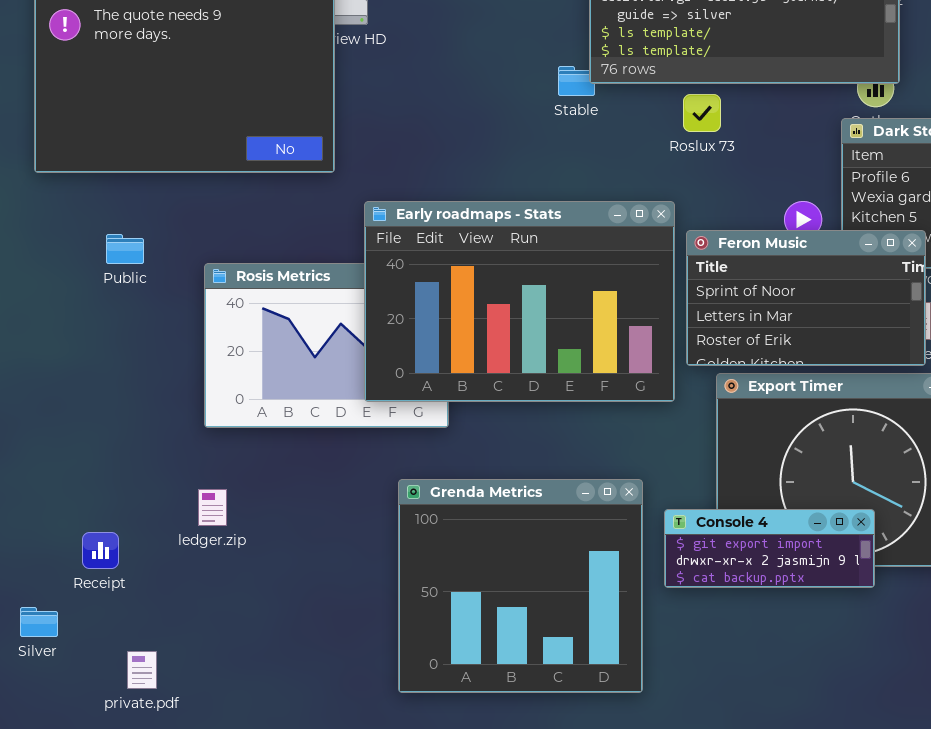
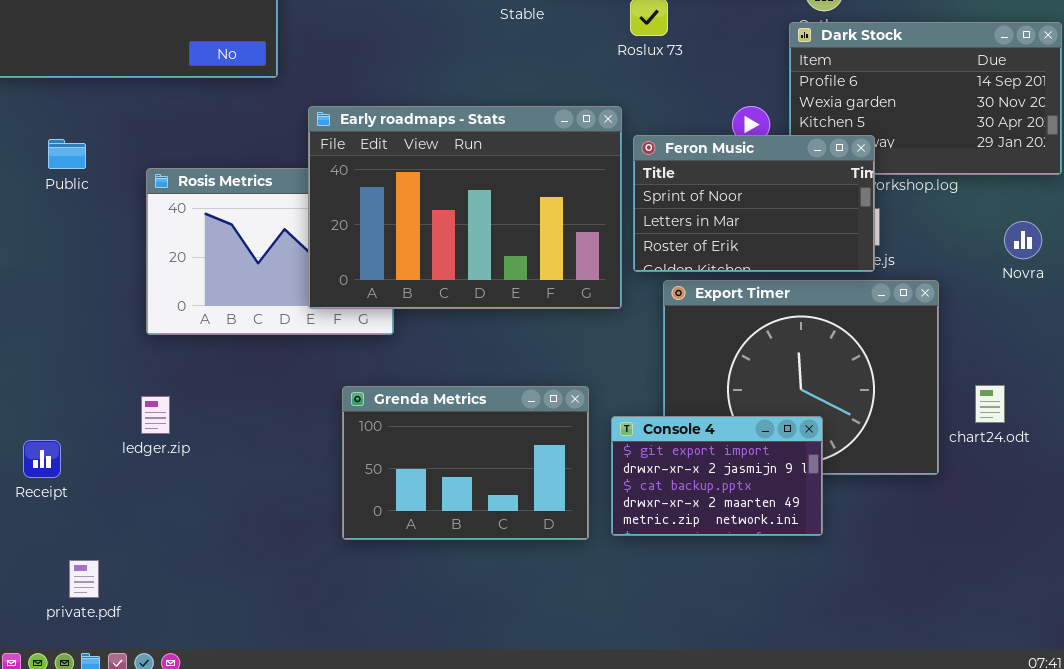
Grenda Metrics: [398,479,643,693] -> [342,386,589,540], resized
Console 4: [664,509,875,588] -> [611,416,823,536], resized

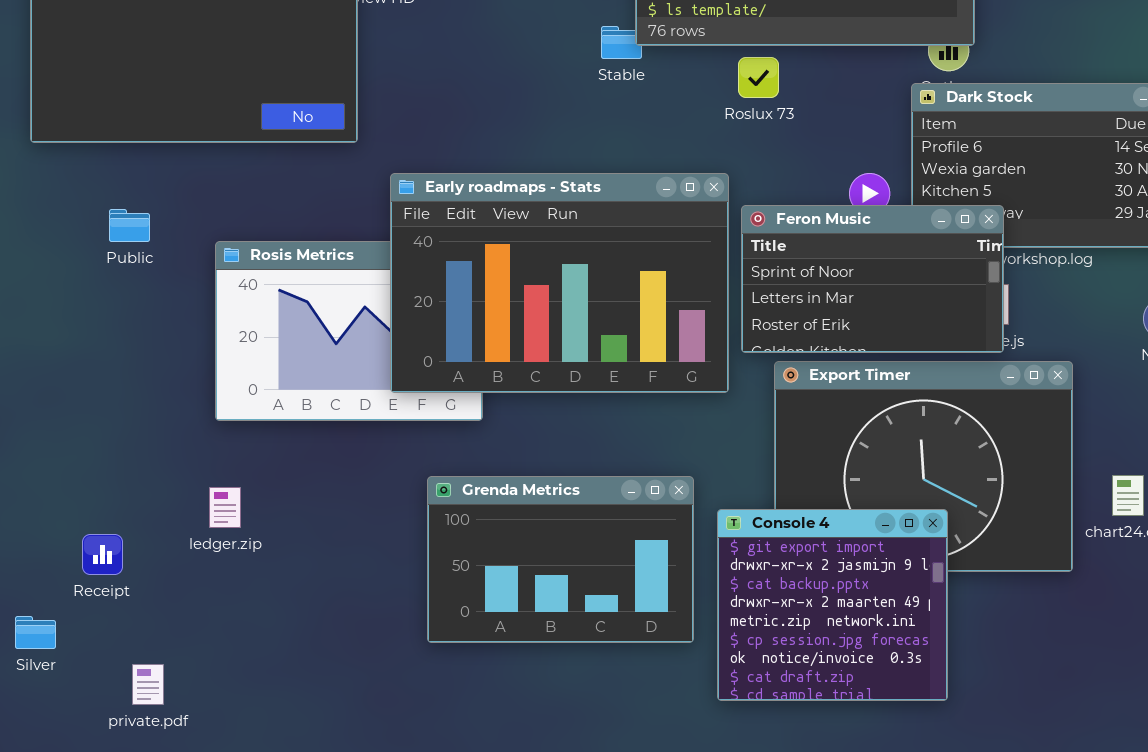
Console 4: [611,416,823,536] -> [717,509,948,701], resized

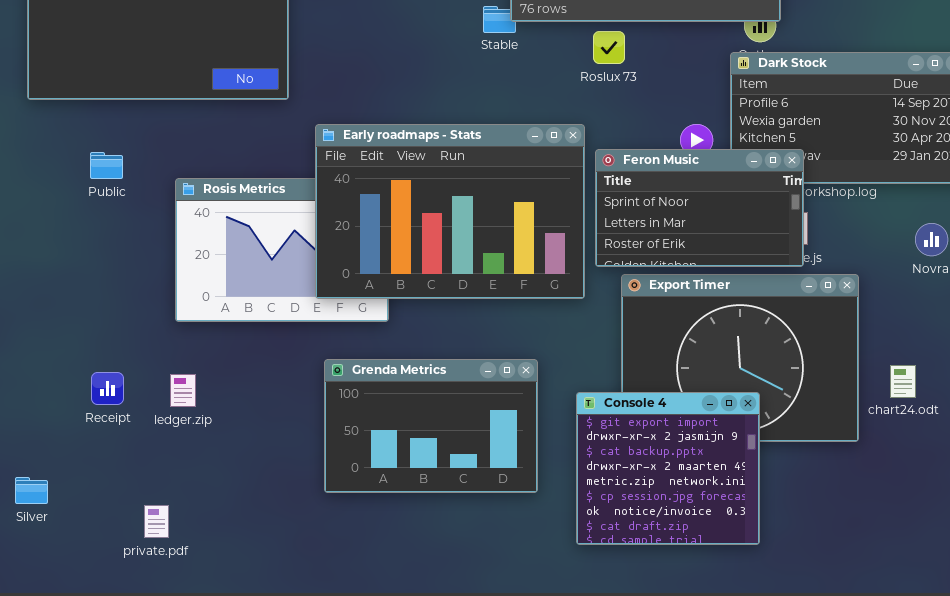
Grenda Metrics: [427,476,694,643] -> [324,359,538,493], moved
Receipt: [82,534,123,575] -> [91,372,124,405], moved
private.pdf: [132,664,164,705] -> [144,505,169,538], moved

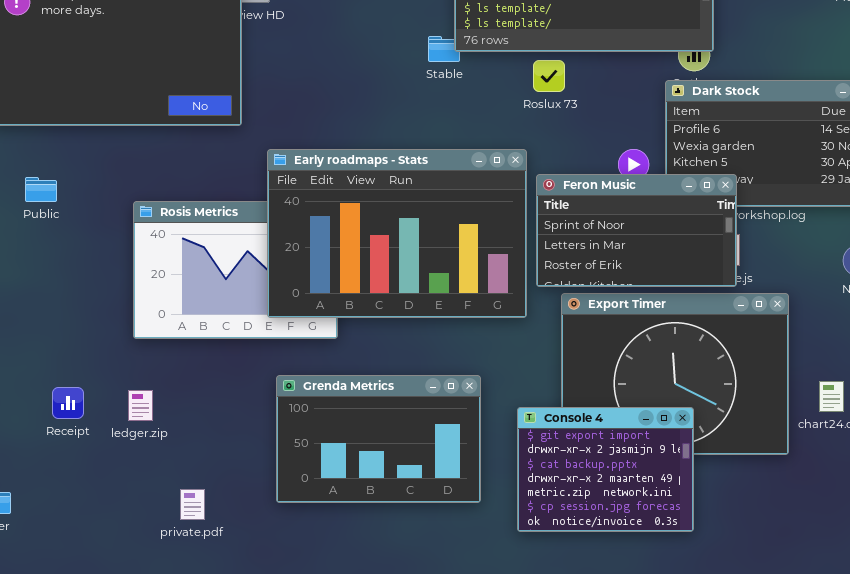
Public: [90,152,123,179] -> [25,177,57,202], moved
Console 4: [576,392,760,545] -> [517,407,694,532], resized
private.pdf: [144,505,169,538] -> [180,489,205,520], moved

